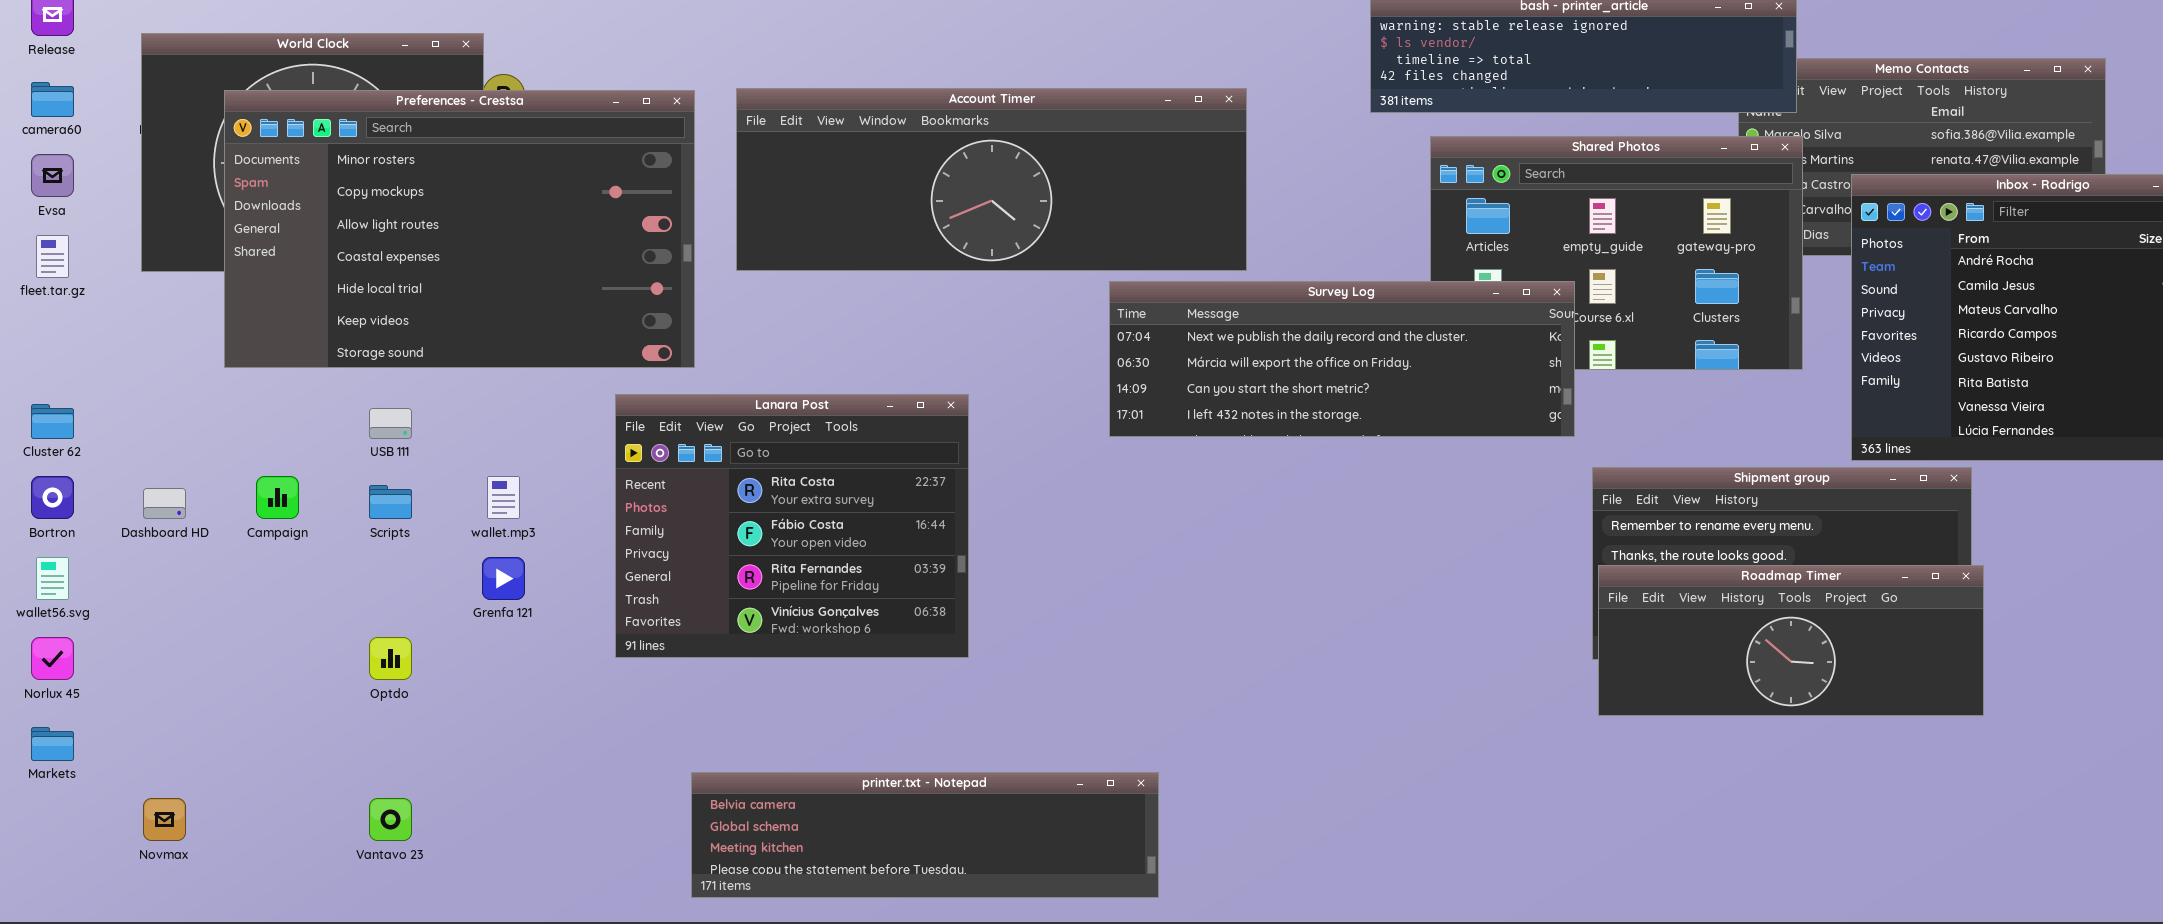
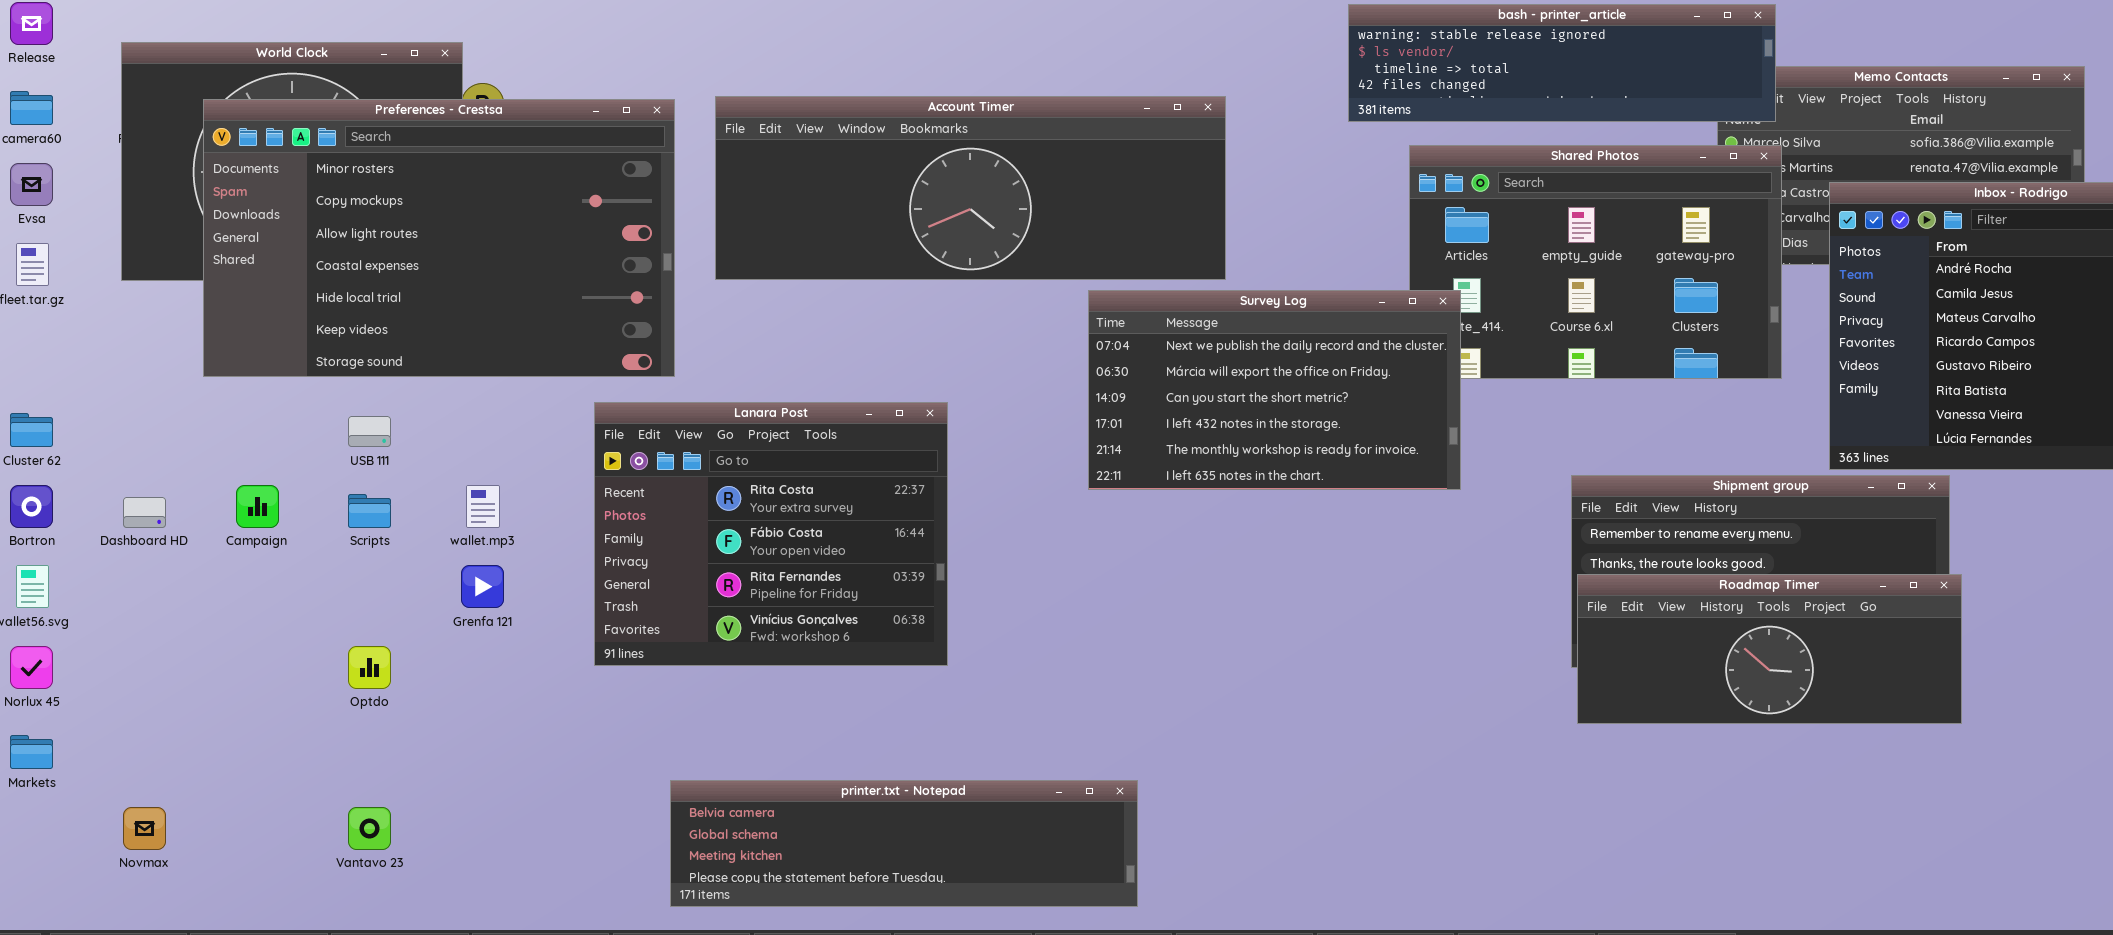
Survey Log: [1109,281,1575,437] -> [1088,290,1461,490], resized

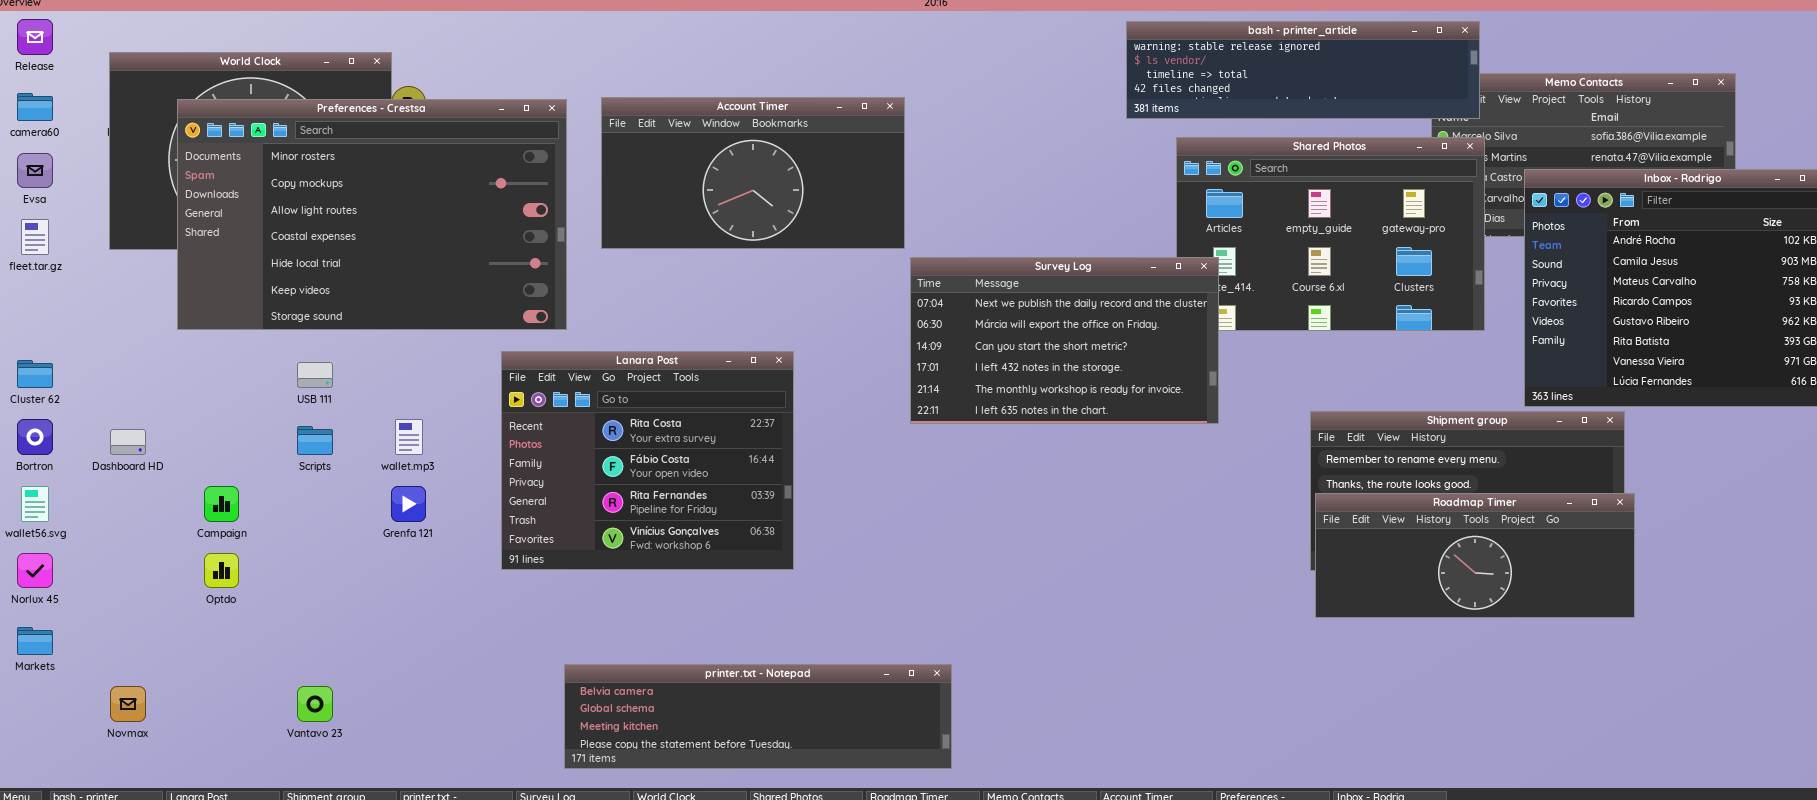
Account Timer: [715,96,1226,280] -> [601,97,905,249], resized
Campaign: [236,485,279,528] -> [204,486,239,522], moved
Optdo: [348,646,391,689] -> [204,553,239,588], moved

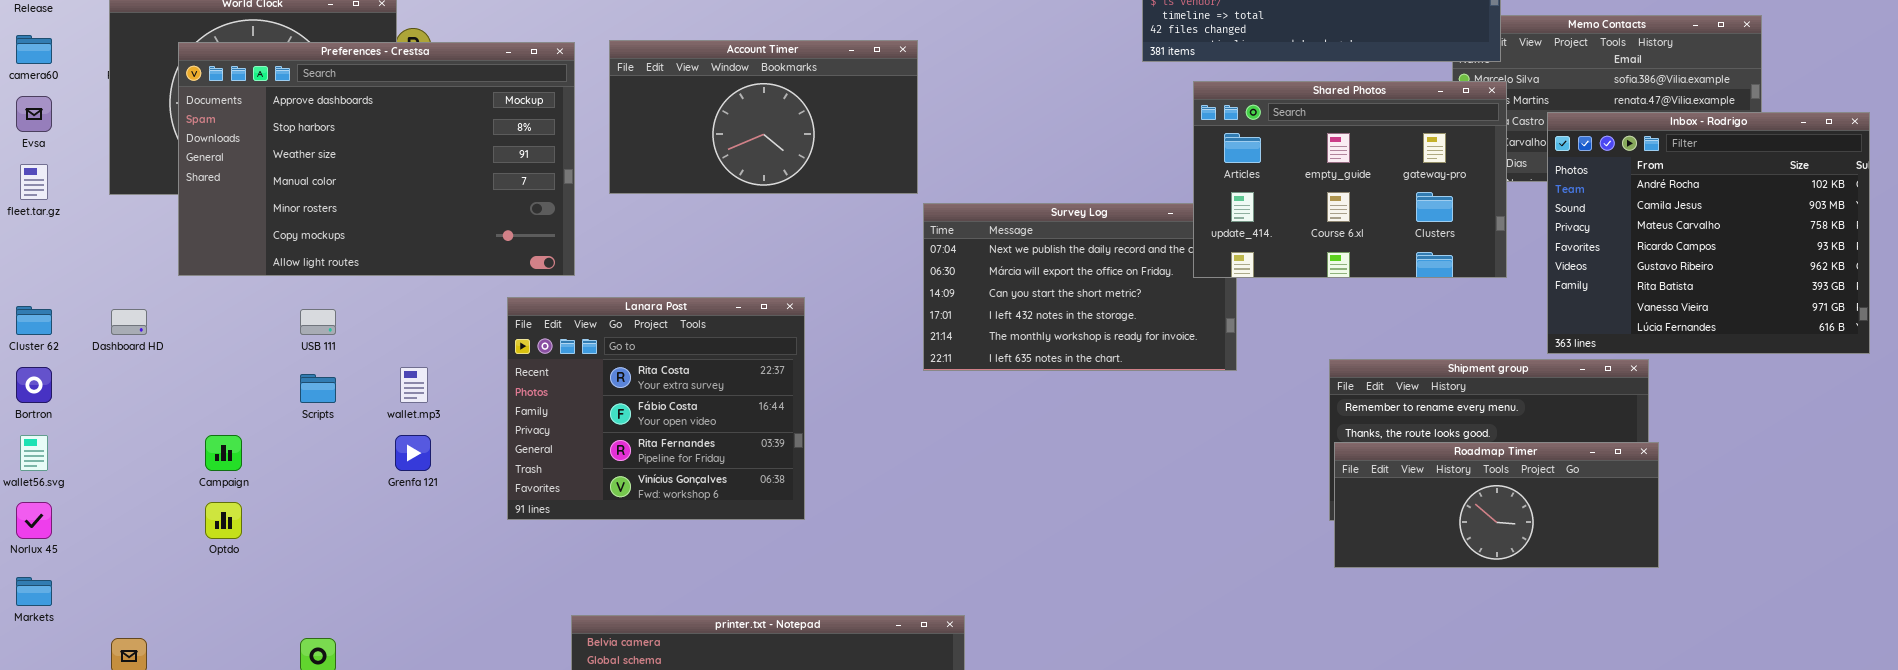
Preferences - Crestsa: [177,99,567,330] -> [178,42,575,276], scrolled up 4 rows
Shared Photos: [1176,137,1485,331] -> [1193,81,1507,278], raised
Dashboard HD: [110,429,146,455] -> [111,309,147,335], moved

